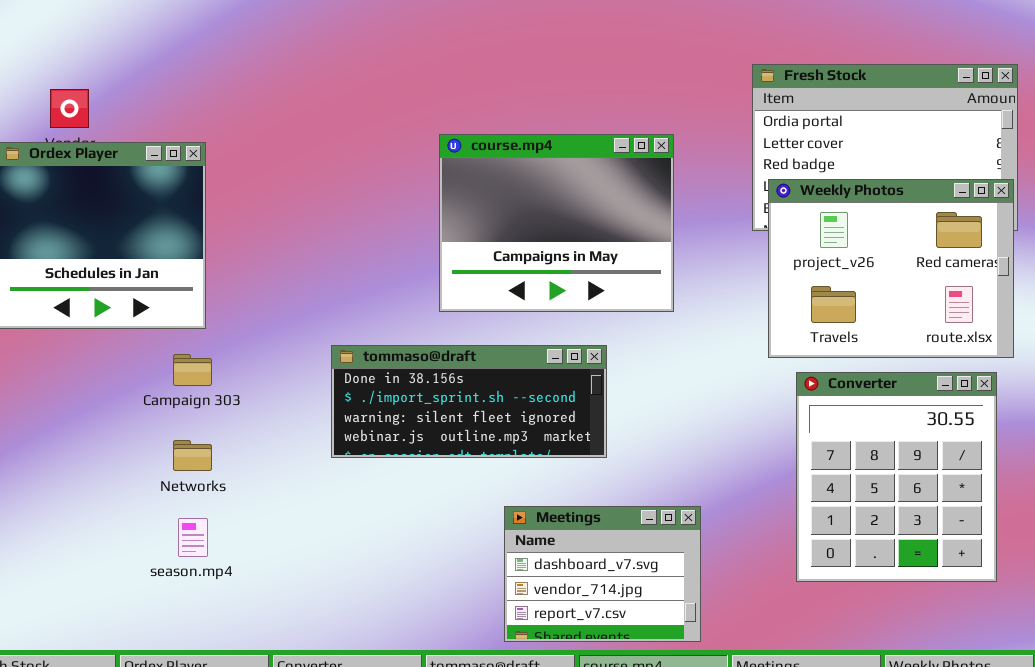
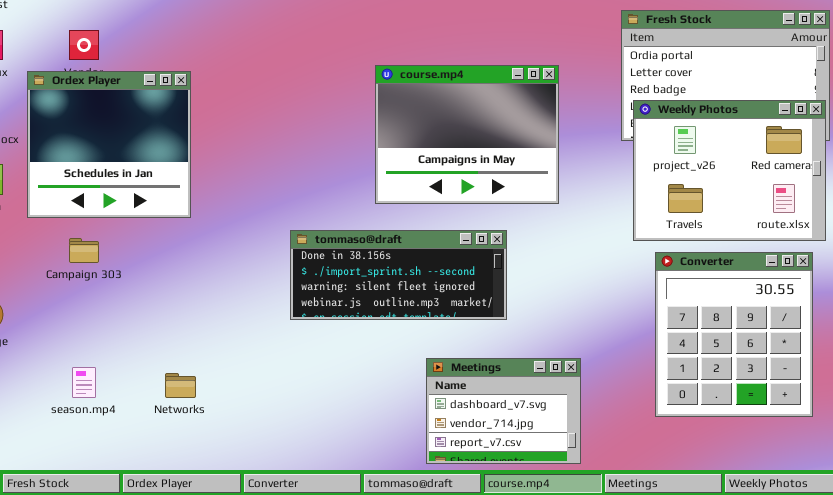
Campaign 303: [173,354,212,386] -> [69,238,99,263], moved
Networks: [173,440,212,471] -> [165,373,196,398], moved
season.mp4: [178,518,208,557] -> [72,367,96,398], moved

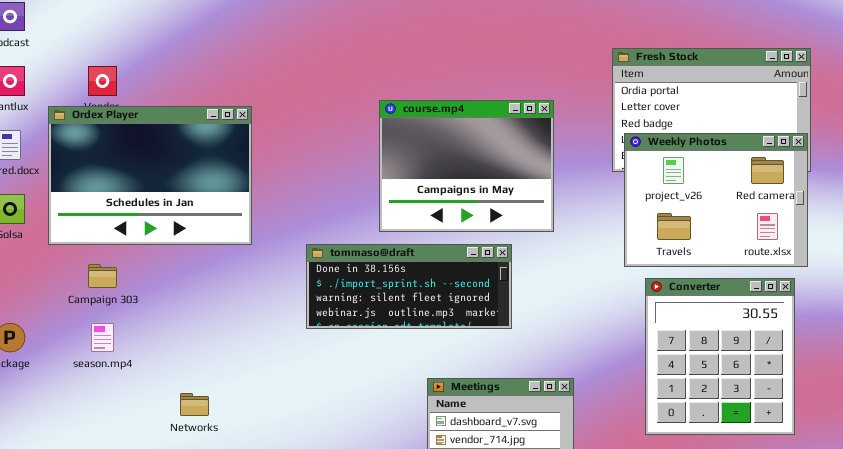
Ordex Player: [27,71,191,218] -> [48,106,252,245], resized
tommaso@draft: [290,230,507,320] -> [306,244,512,329], moved
season.mp4: [72,367,96,398] -> [91,323,114,352], moved

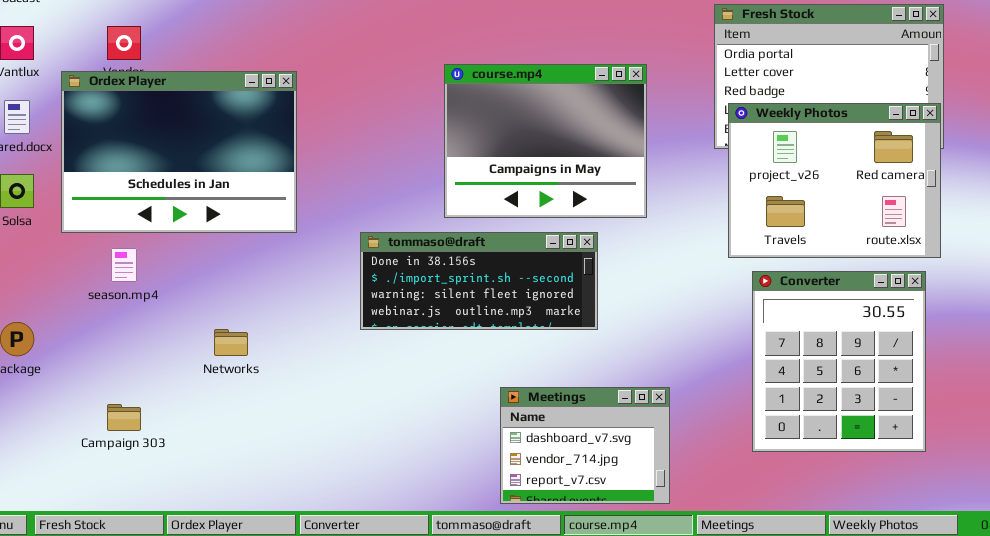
Campaign 303: [88,264,117,288] -> [107,404,141,431], moved
season.mp4: [91,323,114,352] -> [111,248,137,282], moved
Networks: [180,393,209,416] -> [214,329,248,356], moved

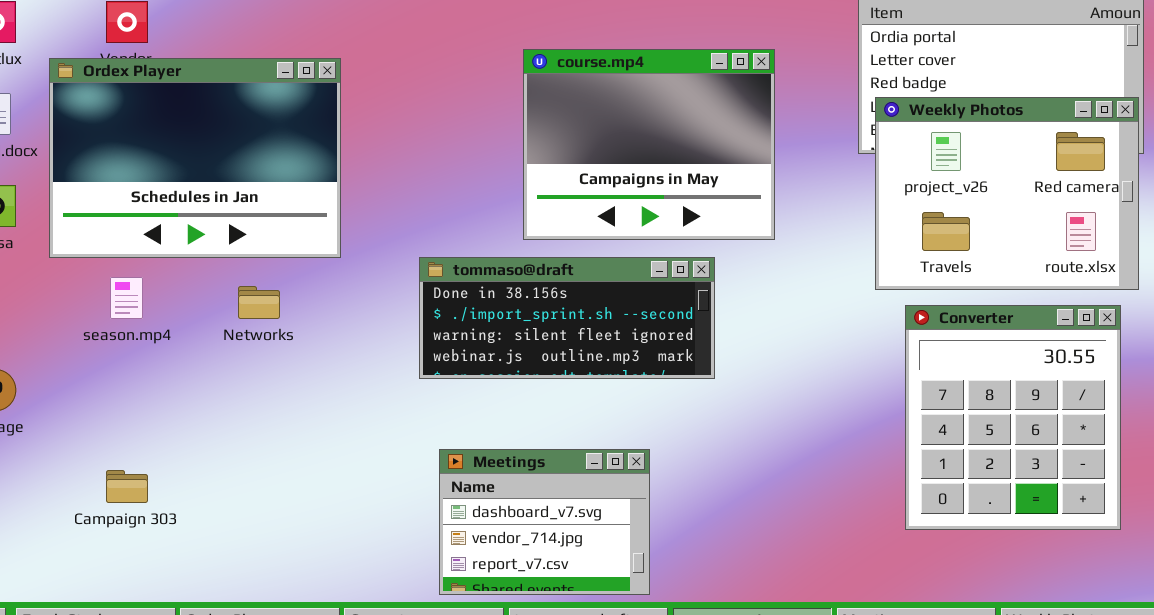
Networks: [214,329,248,356] -> [238,286,280,319], moved
Meetings: [500,387,670,504] -> [439,449,650,595], moved

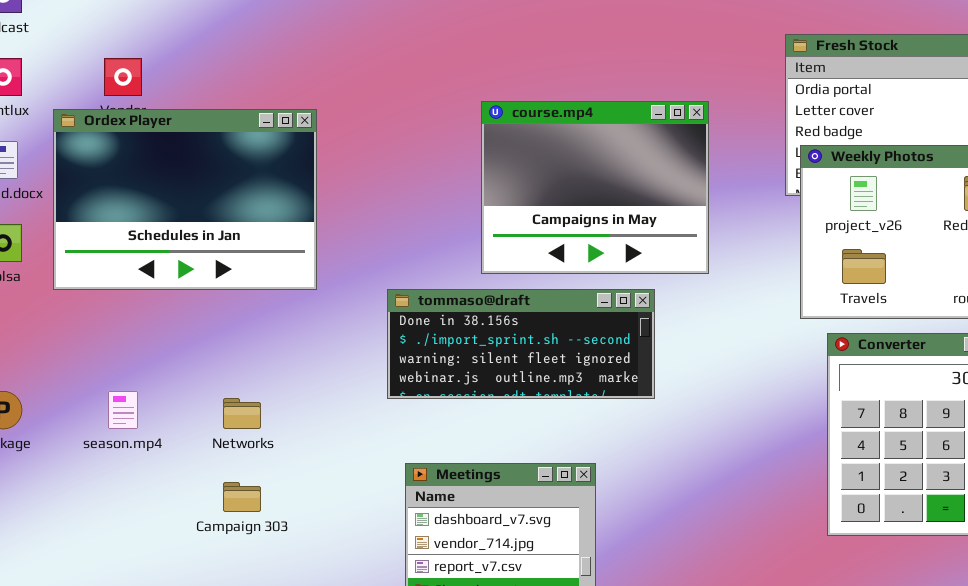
season.mp4: [110,277,143,319] -> [108,391,138,429], moved
Networks: [238,286,280,319] -> [223,398,261,429], moved
Campaign 303: [106,470,148,503] -> [223,482,261,512], moved

